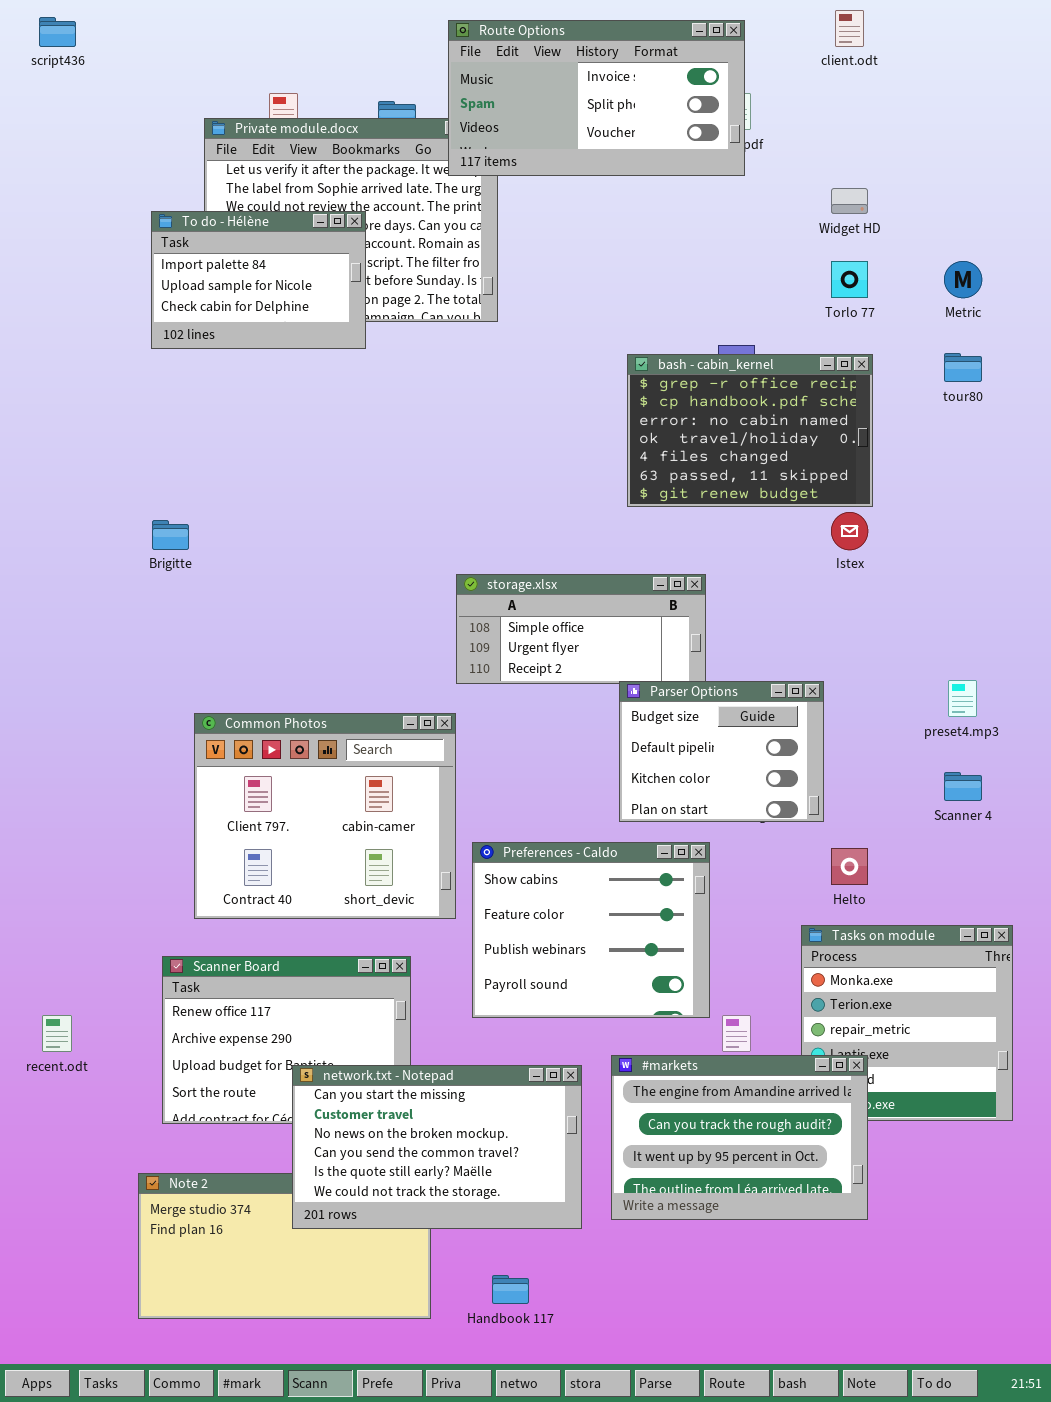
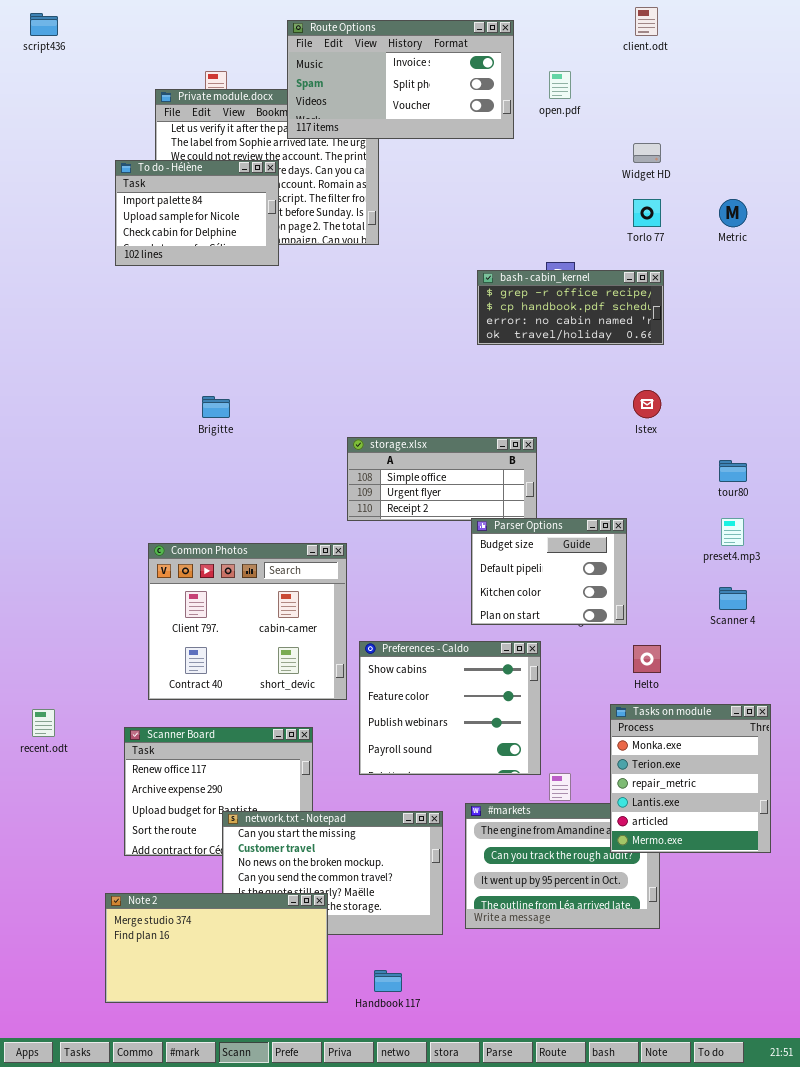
Route Options: [448,20,745,176] -> [287,20,514,139], moved
tour80: [944,353,982,382] -> [719,460,747,482], moved
bash - cabin_kernel: [627,354,873,507] -> [477,270,664,345], resized
Brigitte: [152,520,189,550] -> [202,396,230,418], moved
Tasks on module: [801,925,1013,1121] -> [610,704,771,853], raised
recent.odt: [42,1015,72,1052] -> [32,709,55,737], moved
Note 2: [138,1173,431,1319] -> [105,893,328,1003], raised

